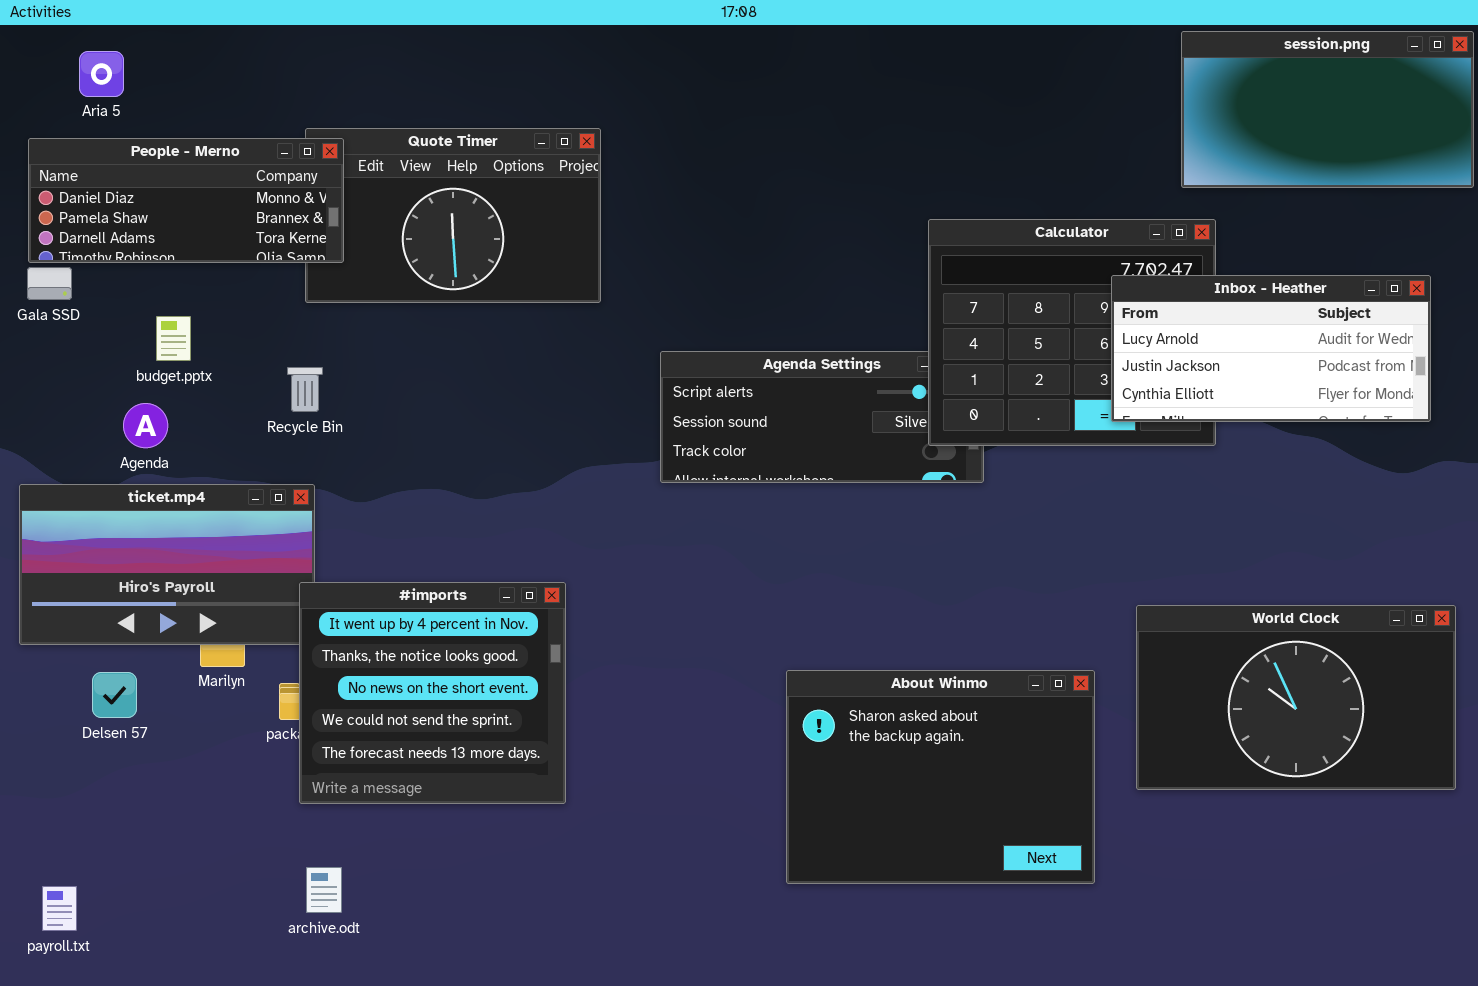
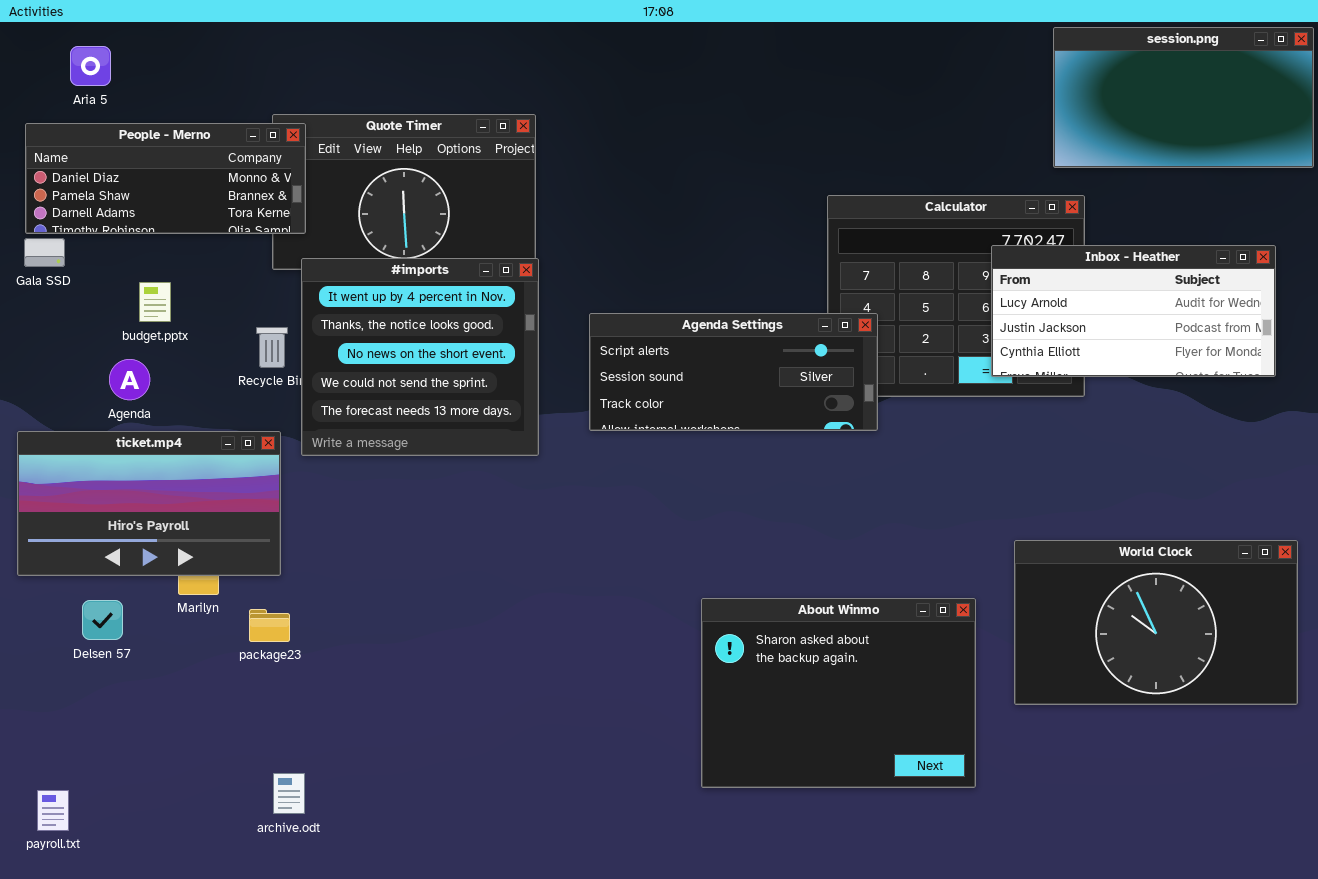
Agenda Settings: [660,351,984,483] -> [589,313,878,431], raised
#imports: [299,582,566,804] -> [301,258,539,456], moved

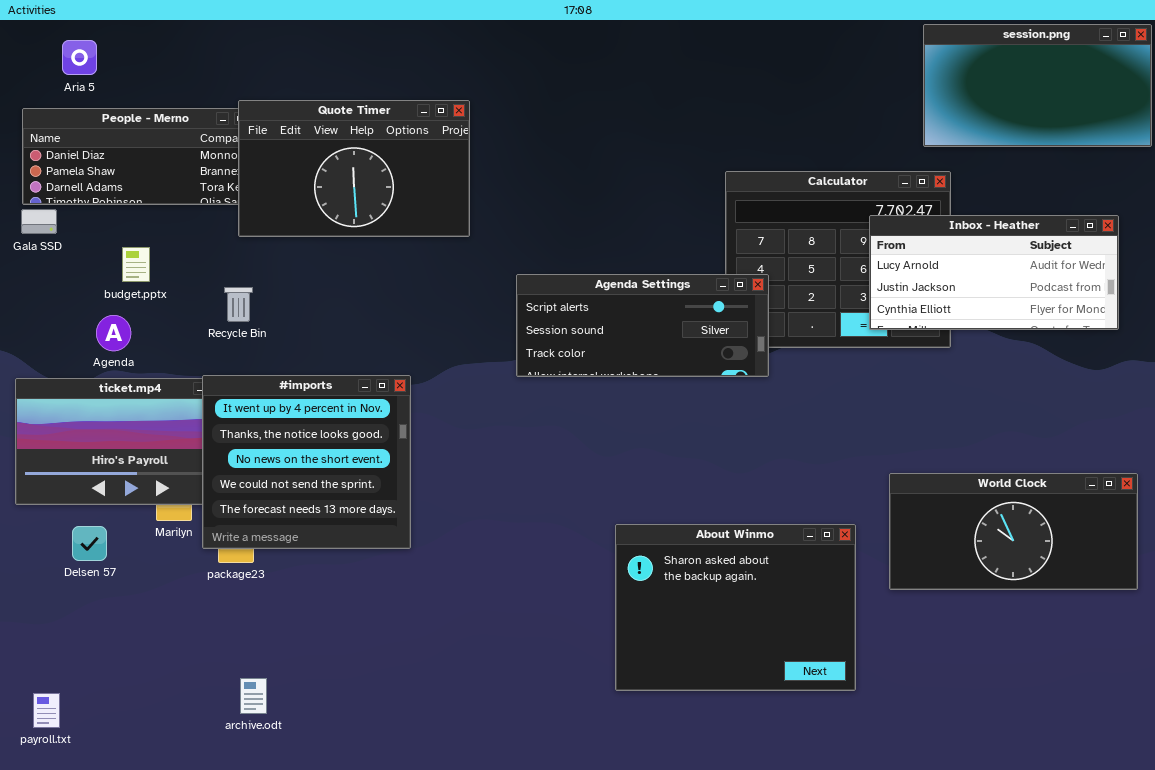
Quote Timer: [272,114,536,270] -> [238,100,470,237], raised
#imports: [301,258,539,456] -> [202,375,411,549], moved
World Clock: [1014,540,1298,705] -> [889,473,1138,590], resized

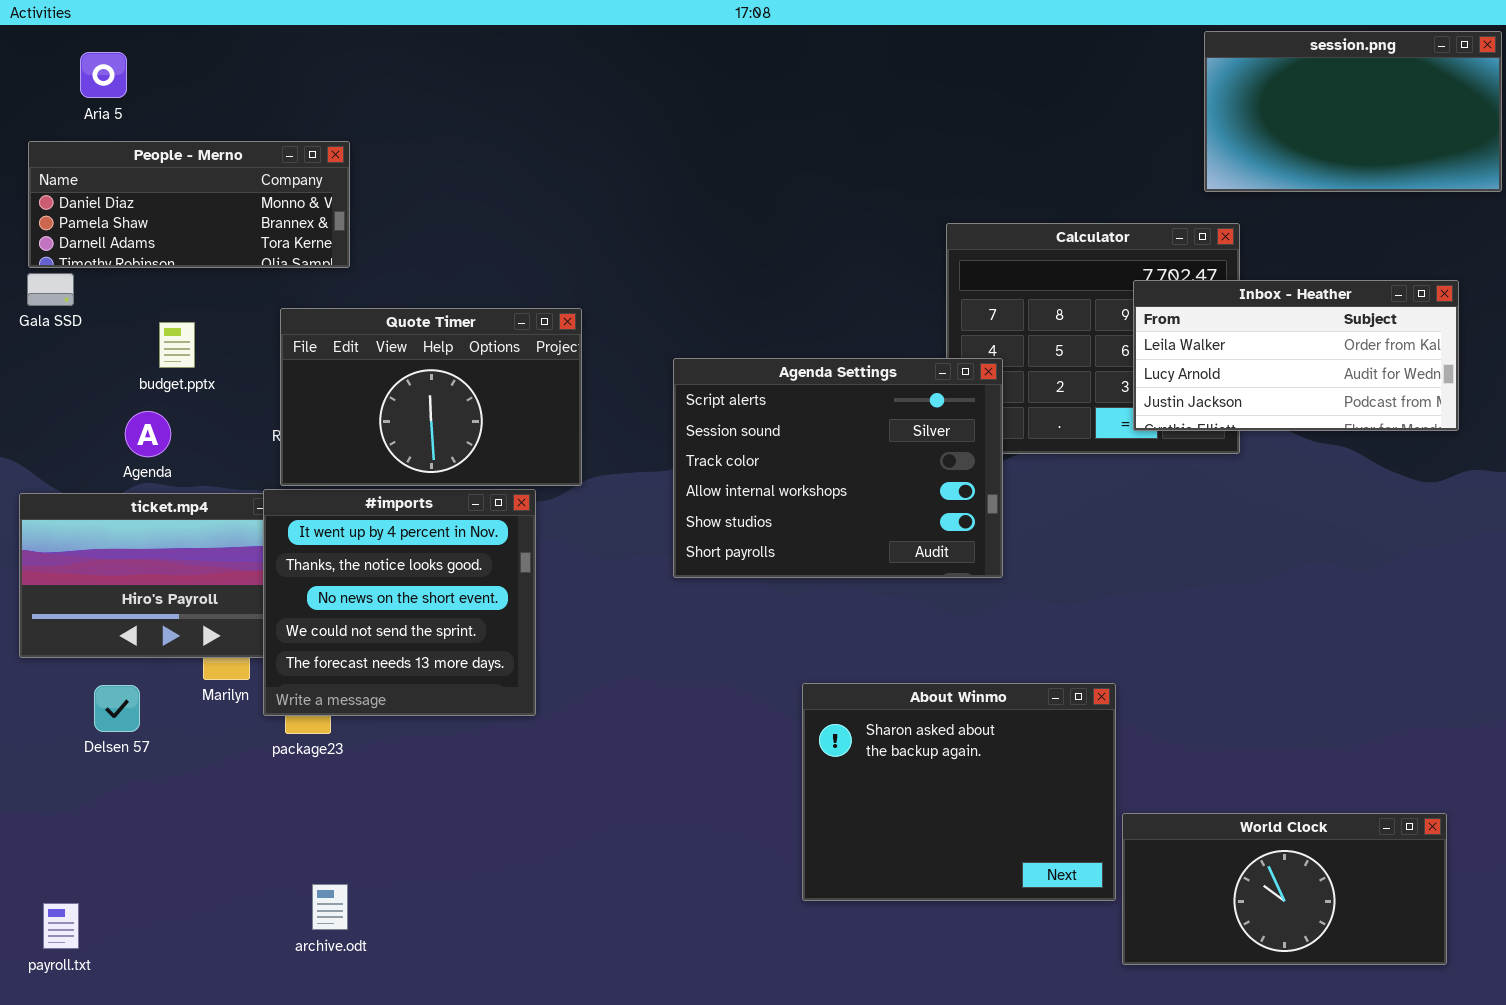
Quote Timer: [238,100,470,237] -> [280,308,582,486], moved
Inbox - Heather: [869,215,1119,330] -> [1133,280,1459,431], scrolled up 1 row
Agenda Settings: [516,274,769,377] -> [673,358,1003,578], resized
World Clock: [889,473,1138,590] -> [1122,813,1447,965], moved

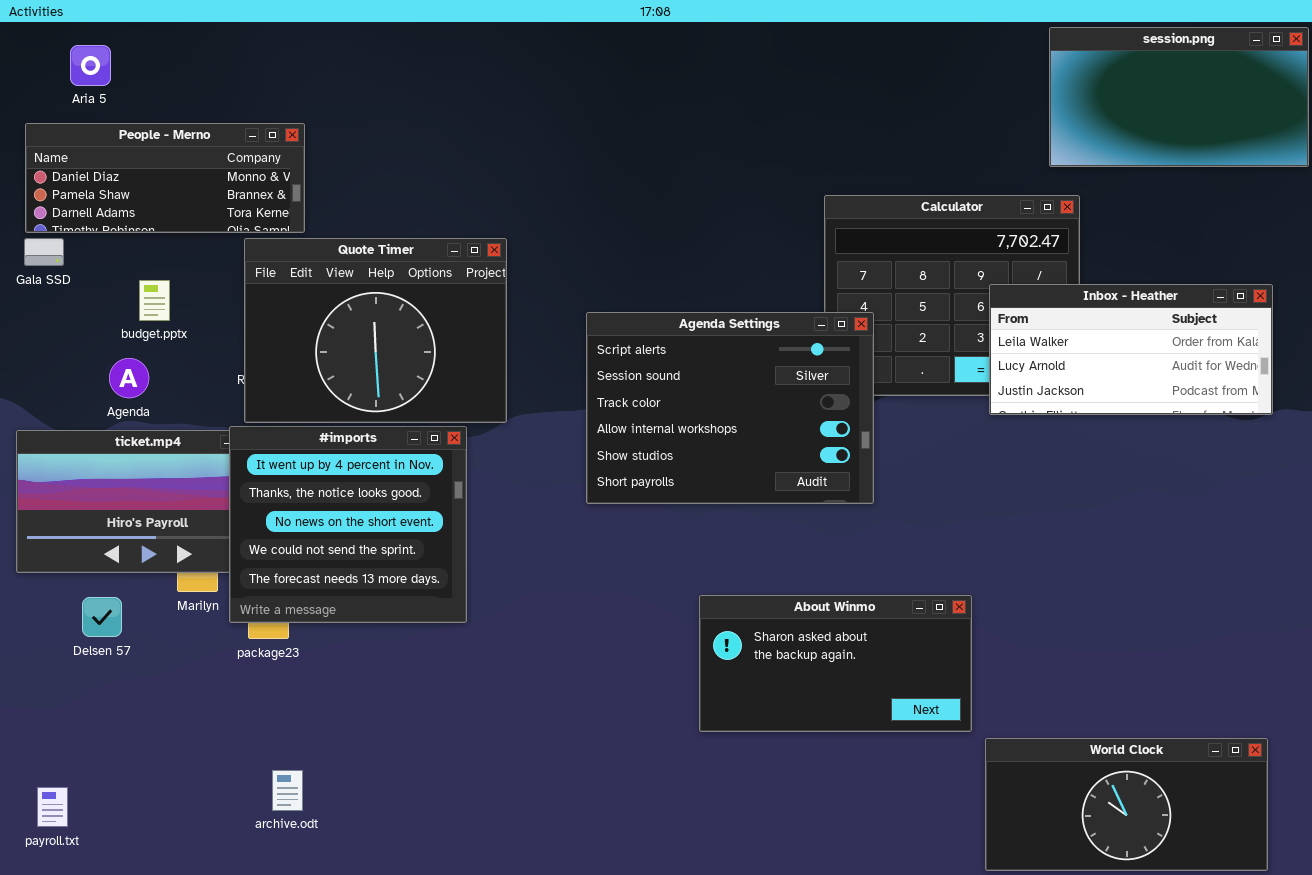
Inbox - Heather: [1133,280,1459,431] -> [989,284,1273,415], moved
Quote Timer: [280,308,582,486] -> [244,238,507,423], resized
About Winmo: [802,683,1116,901] -> [699,595,972,732], resized
World Clock: [1122,813,1447,965] -> [985,738,1268,871], moved

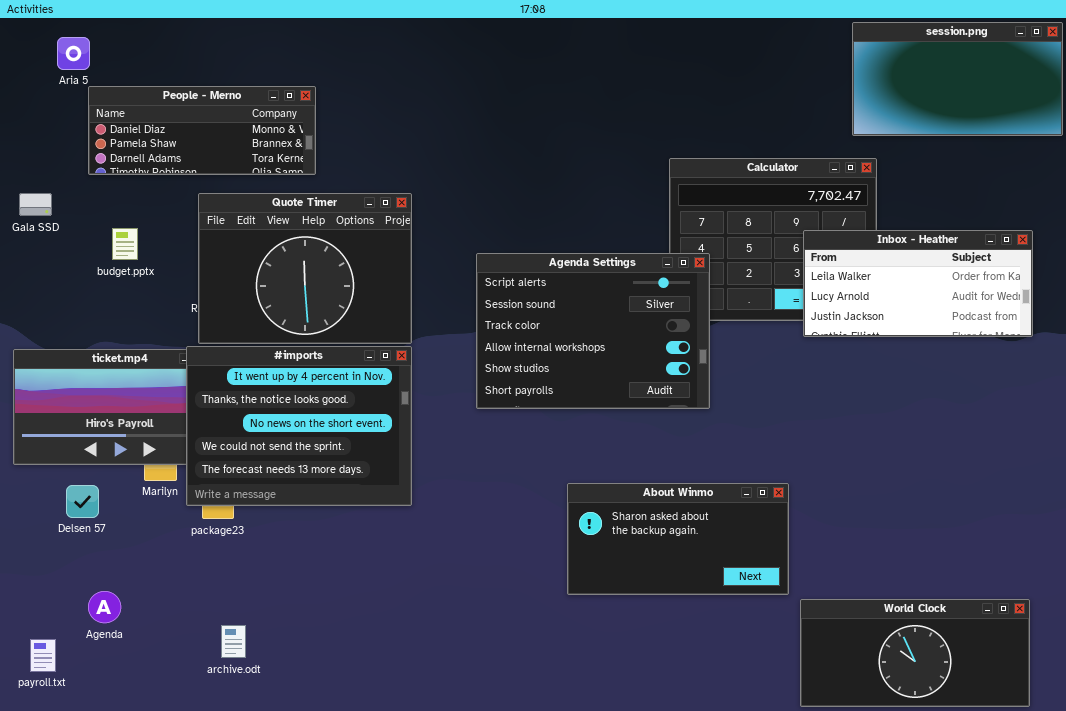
People - Merno: [25,123,305,233] -> [88,86,316,175], moved
Agenda: [109,358,149,398] -> [88,591,121,623], moved
#imports: [229,426,467,623] -> [186,346,412,506], resized

